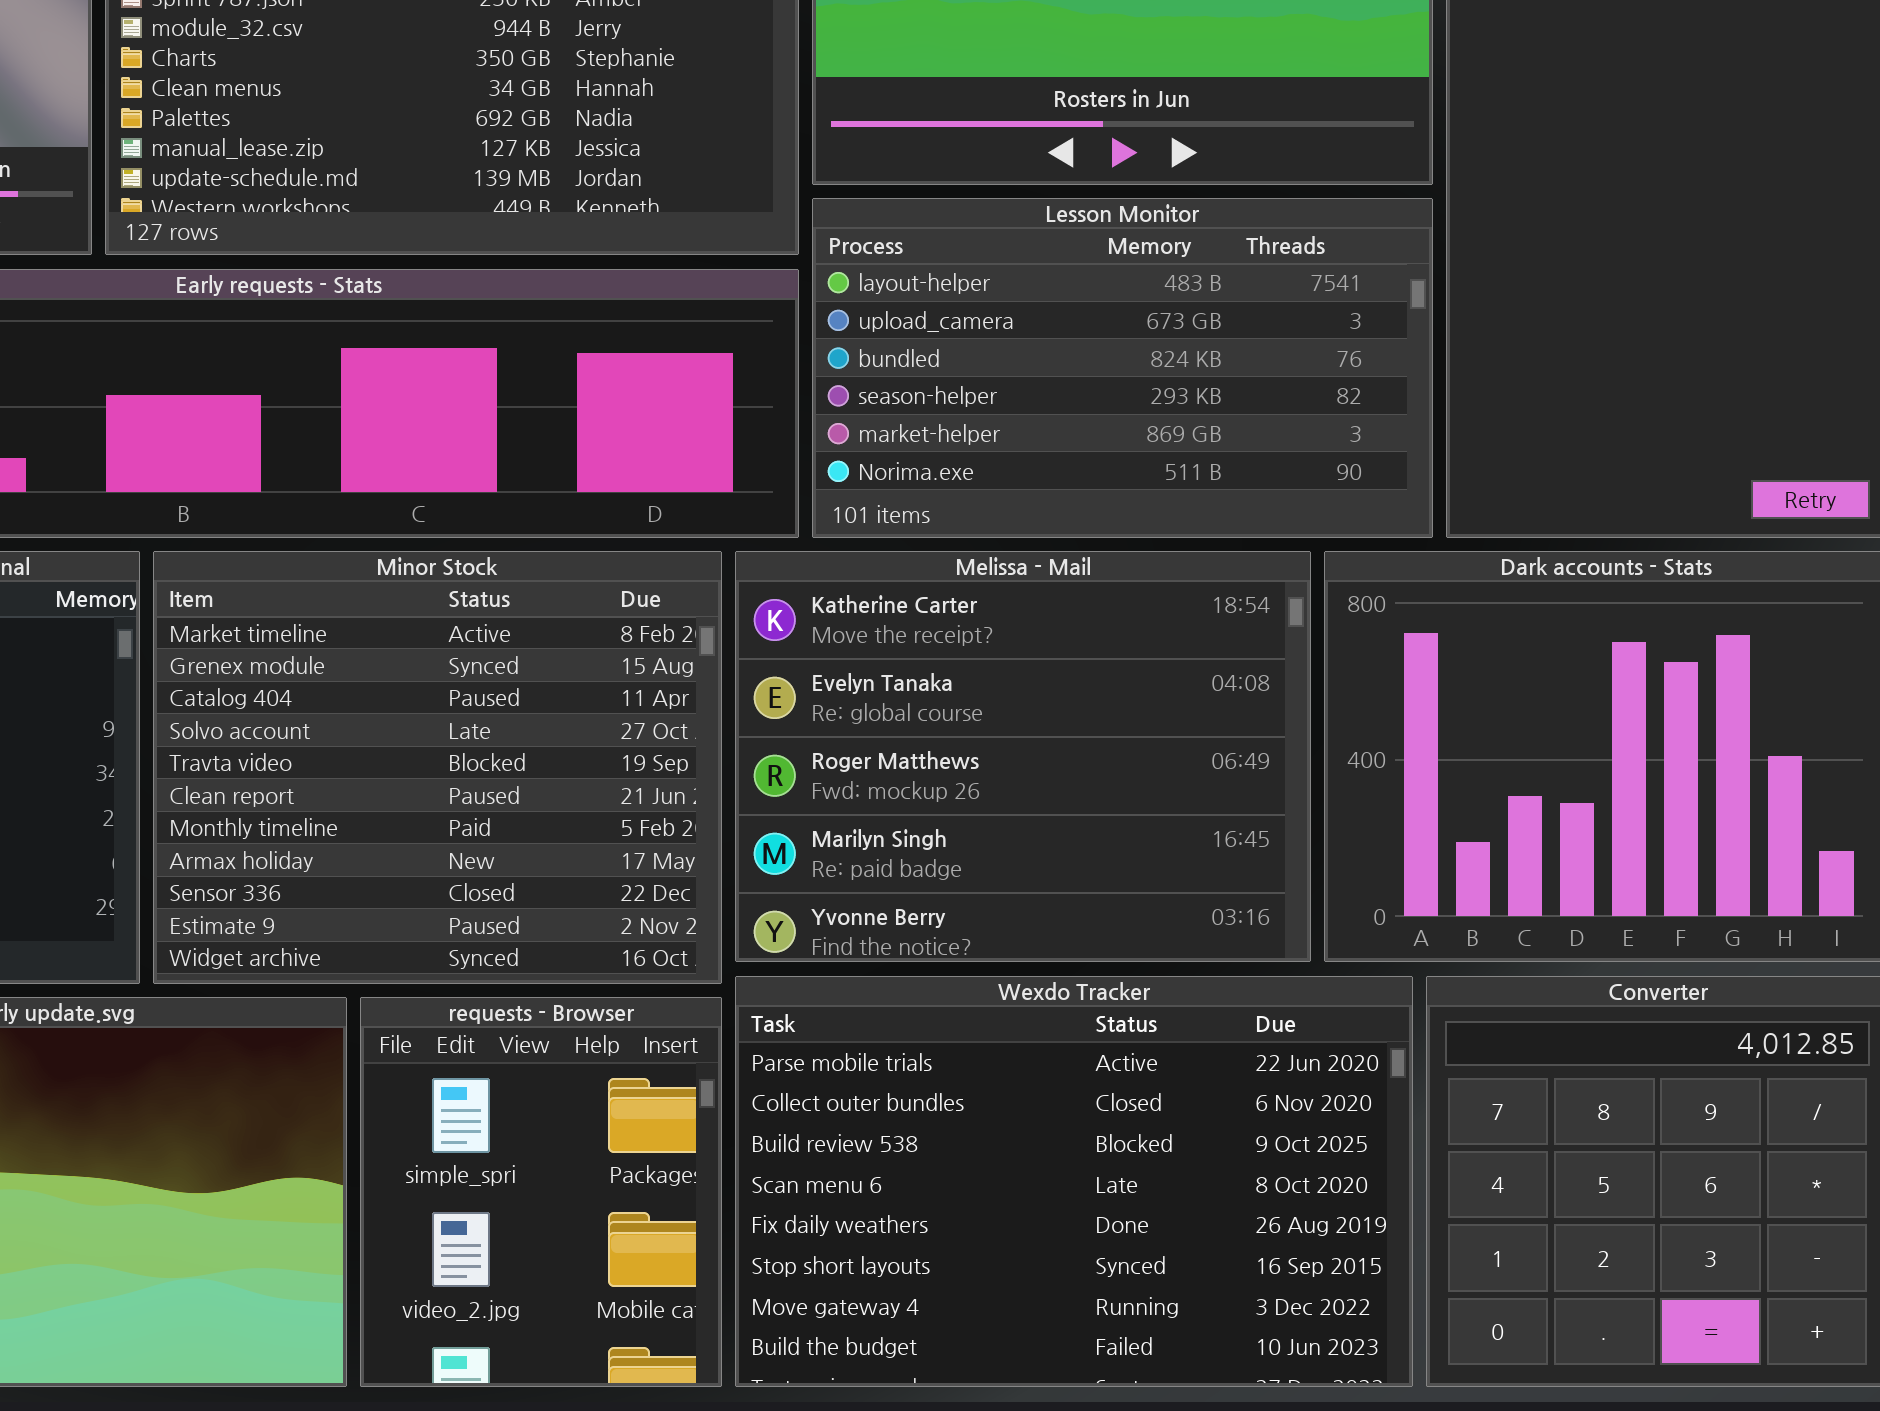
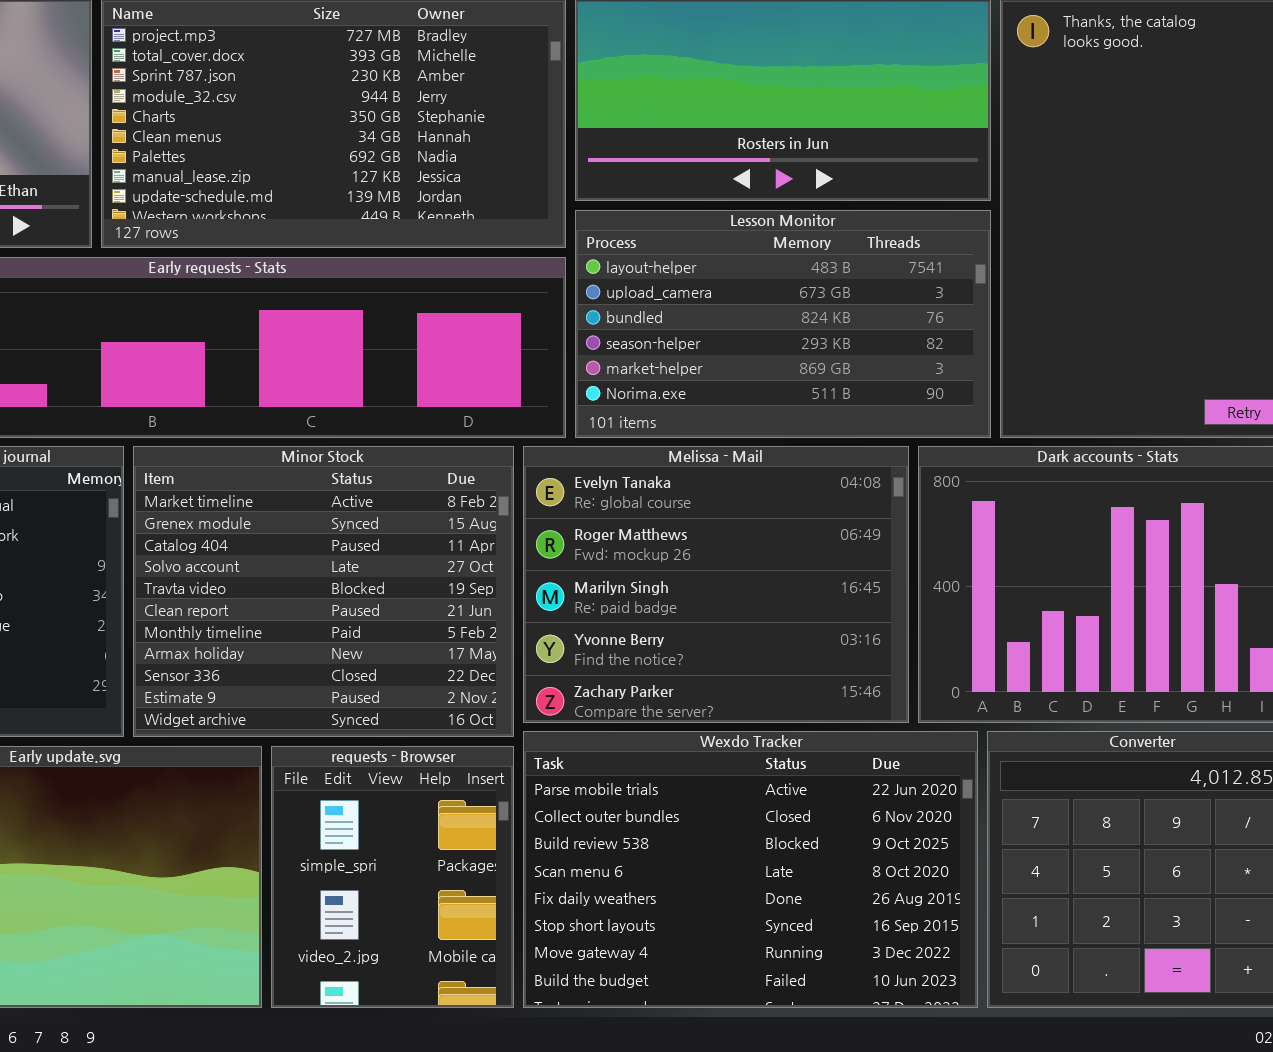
Melissa - Mail: [735,551,1311,962] -> [523,446,909,723], scrolled down 1 row

